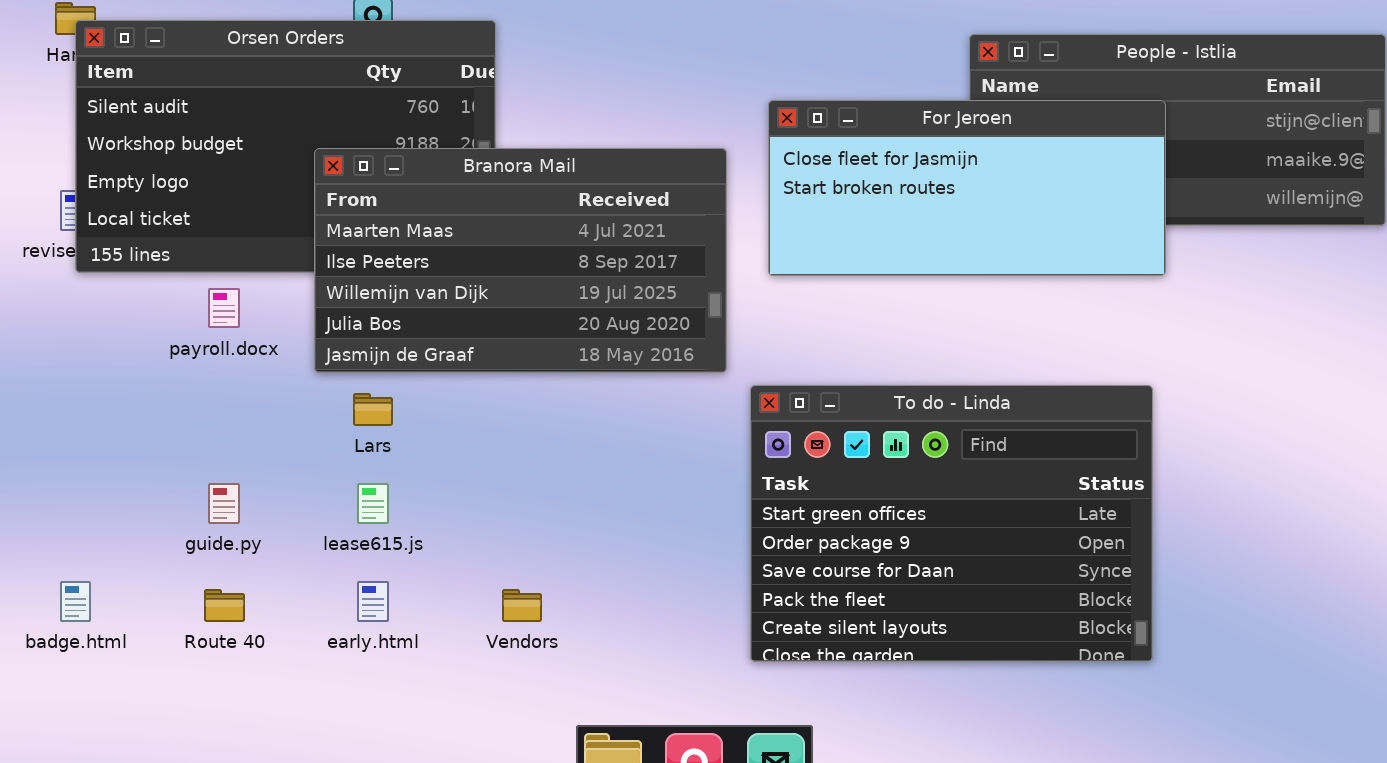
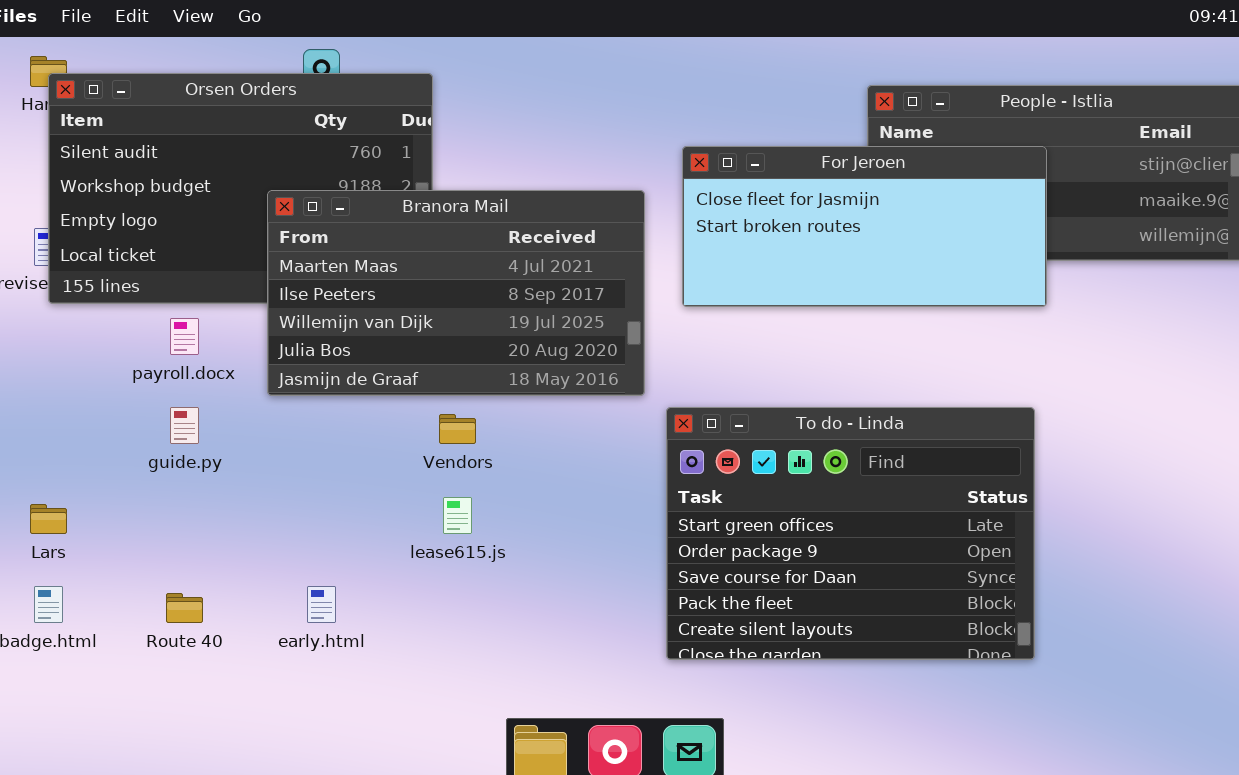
Lars: [353,393,393,426] -> [30,504,67,534], moved
guide.py: [208,483,240,524] -> [170,407,199,444], moved
lease615.js: [357,483,389,524] -> [443,497,472,534], moved
Vendors: [502,589,542,622] -> [439,414,476,444], moved

